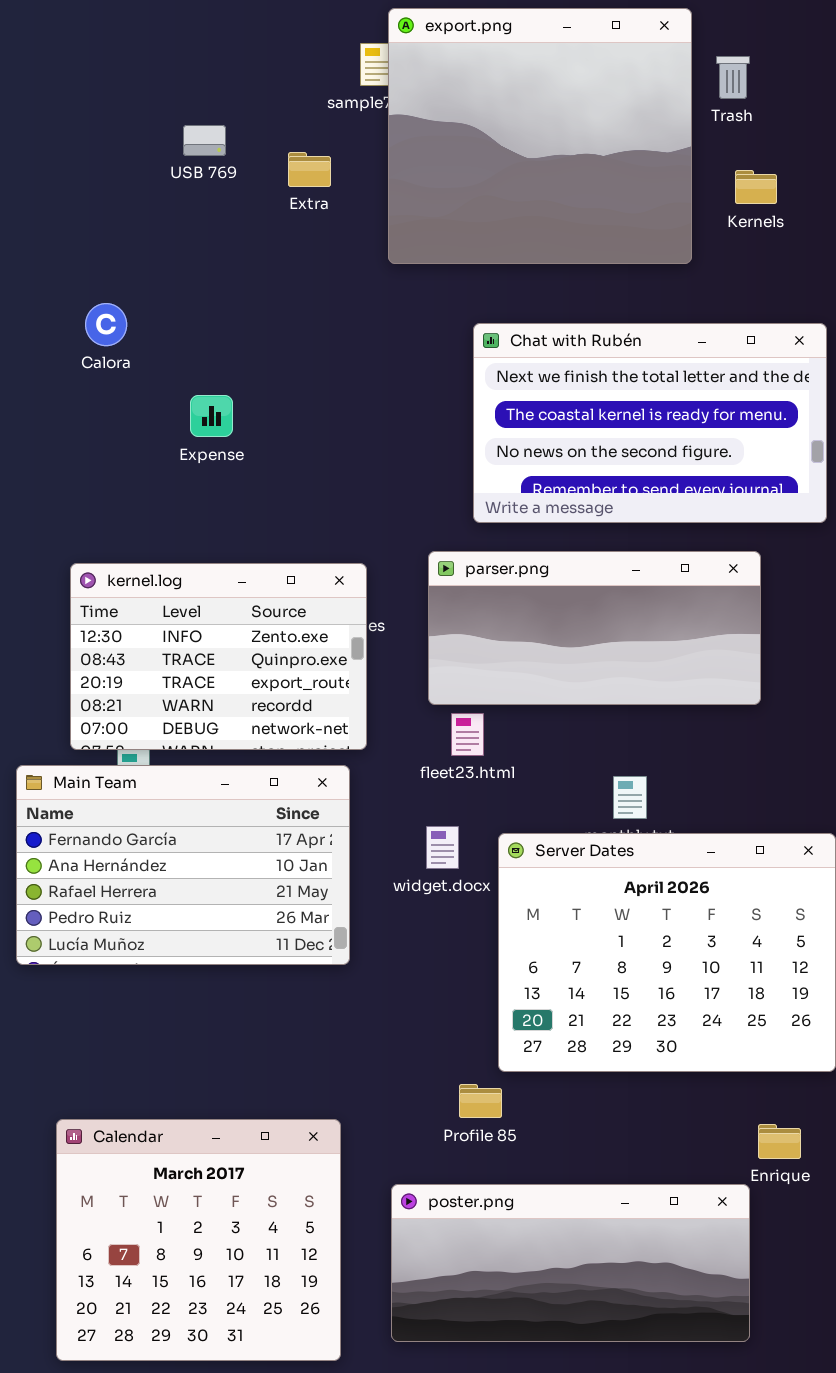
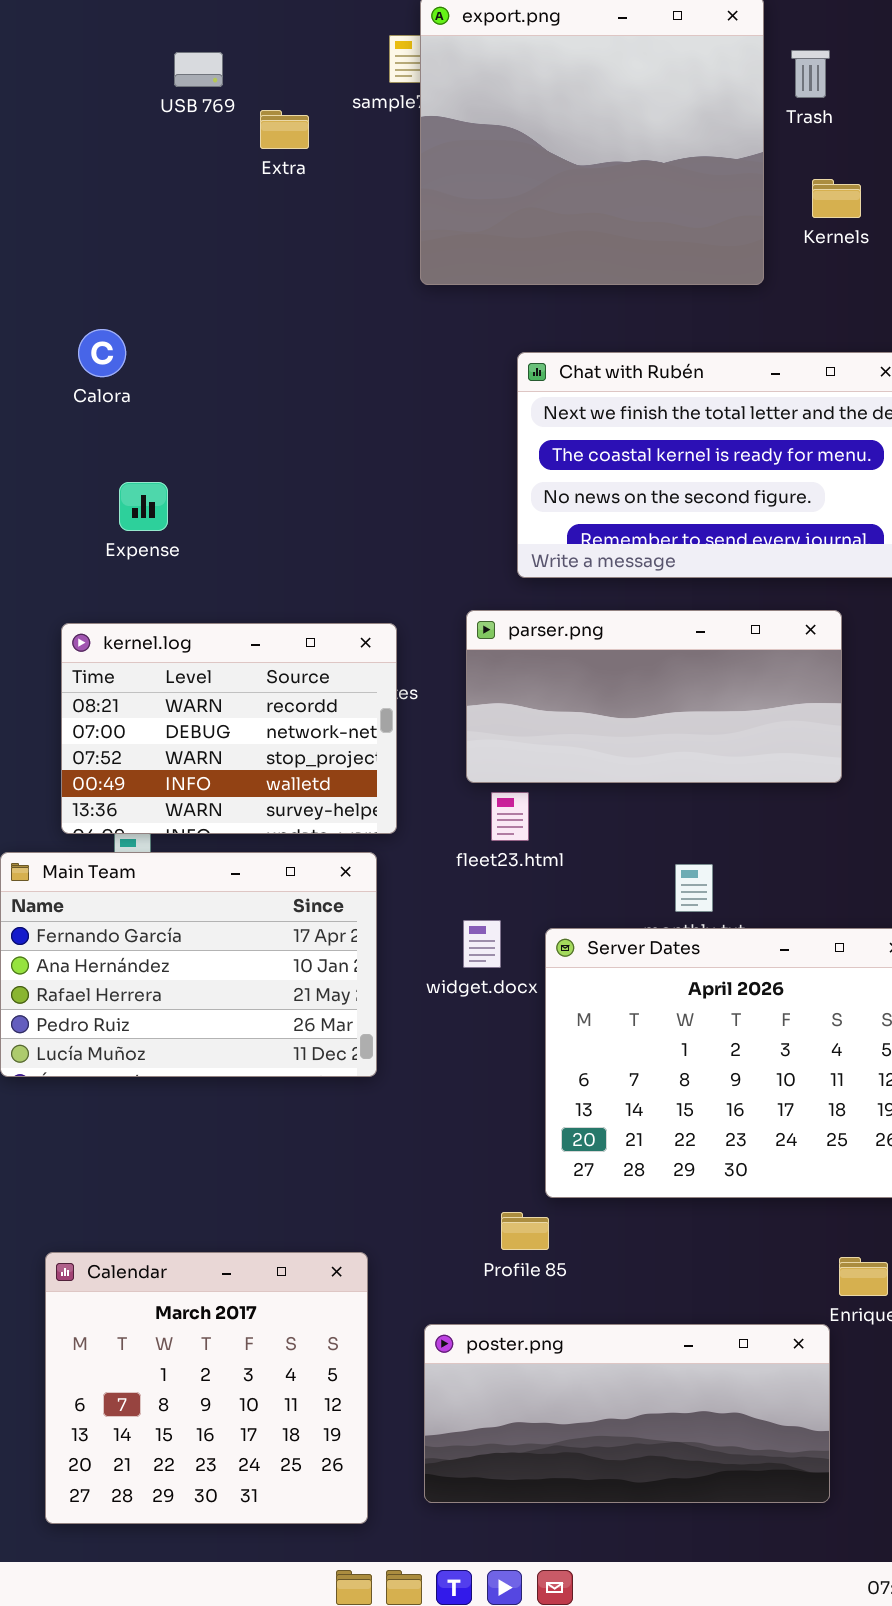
USB 769: [183,125,226,156] -> [174,52,223,87], moved
Extra: [288,152,331,187] -> [260,110,309,149], moved
Expense: [190,395,233,437] -> [119,482,168,531], moved
kernel.log: [70,563,367,750] -> [61,623,397,834], scrolled down 3 rows

